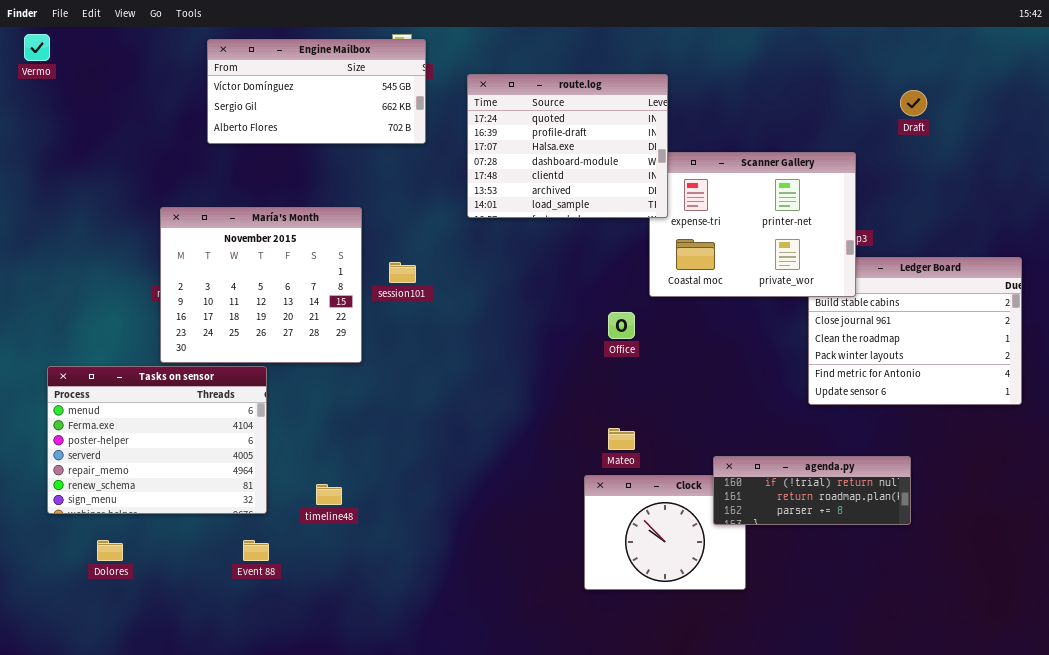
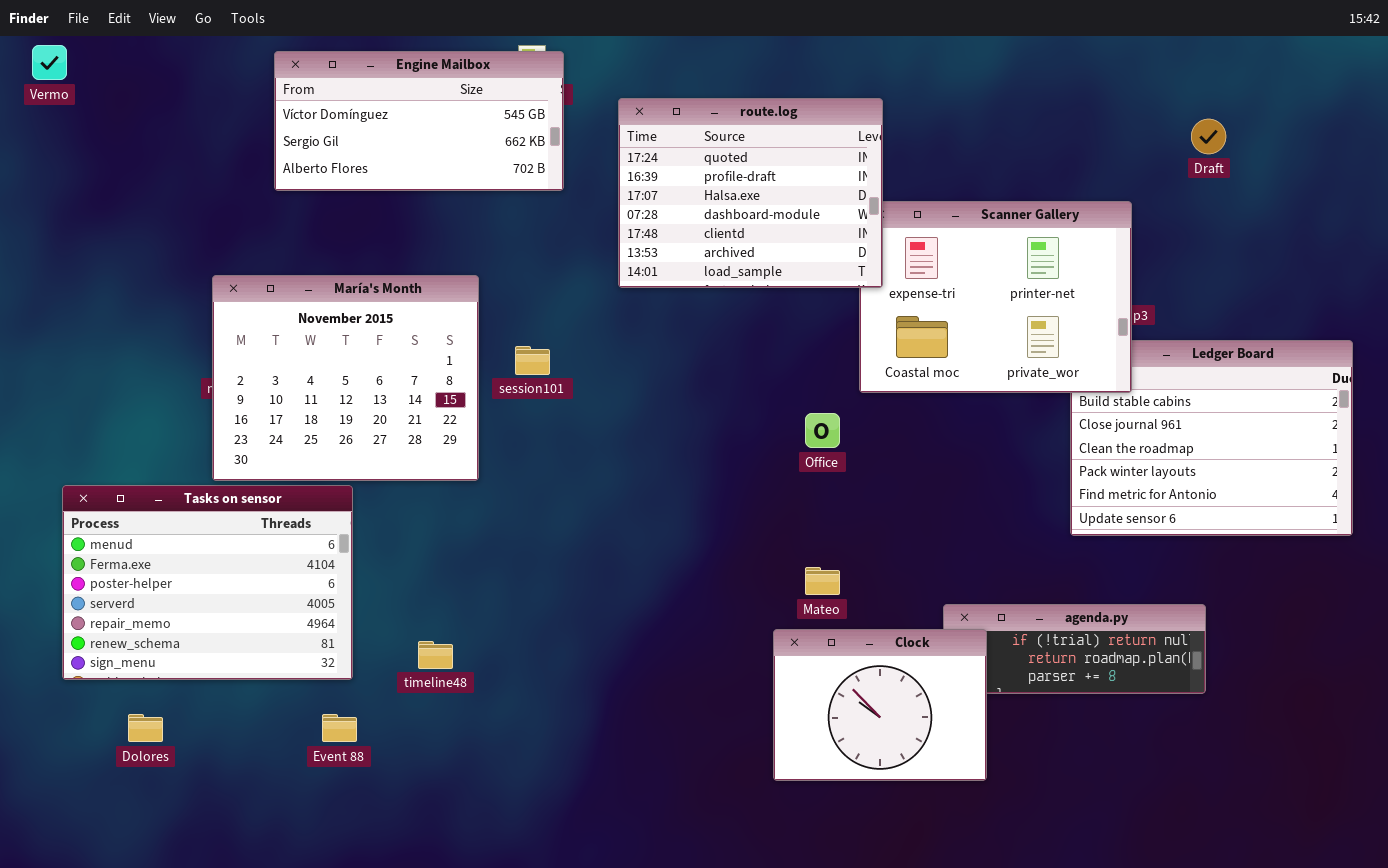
Clock: [584,475,746,590] -> [773,629,987,781], raised

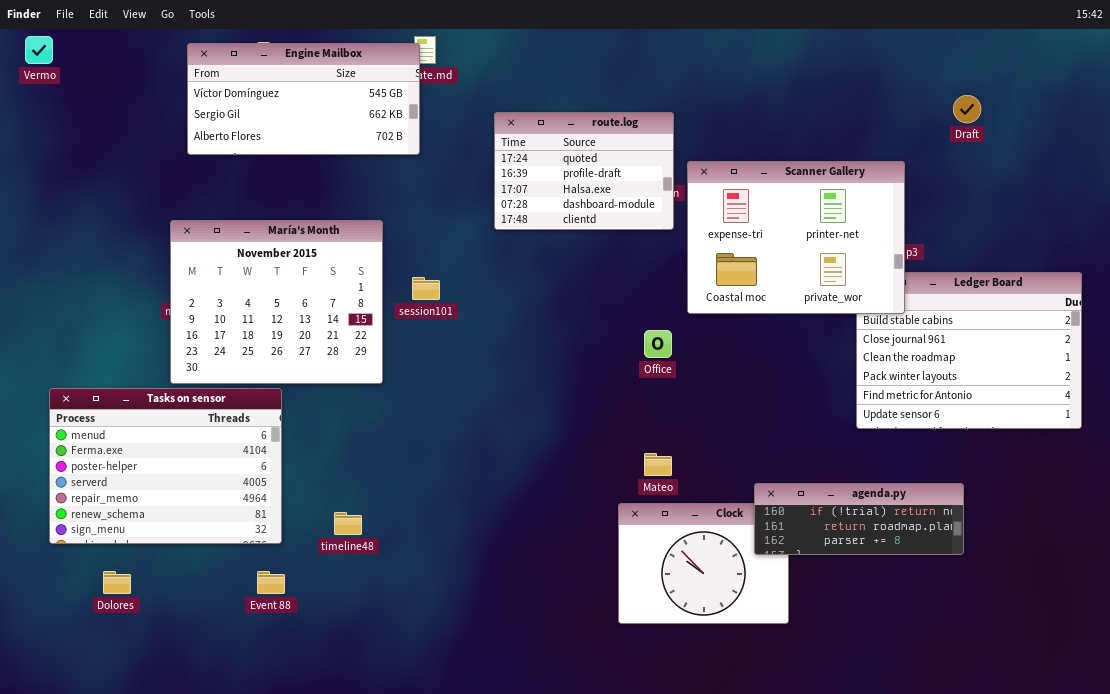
Engine Mailbox: [274,51,564,191] -> [187,43,420,155], moved
route.log: [618,98,883,288] -> [494,112,674,230], resized
agenda.py: [943,604,1206,694] -> [754,483,964,555], raised

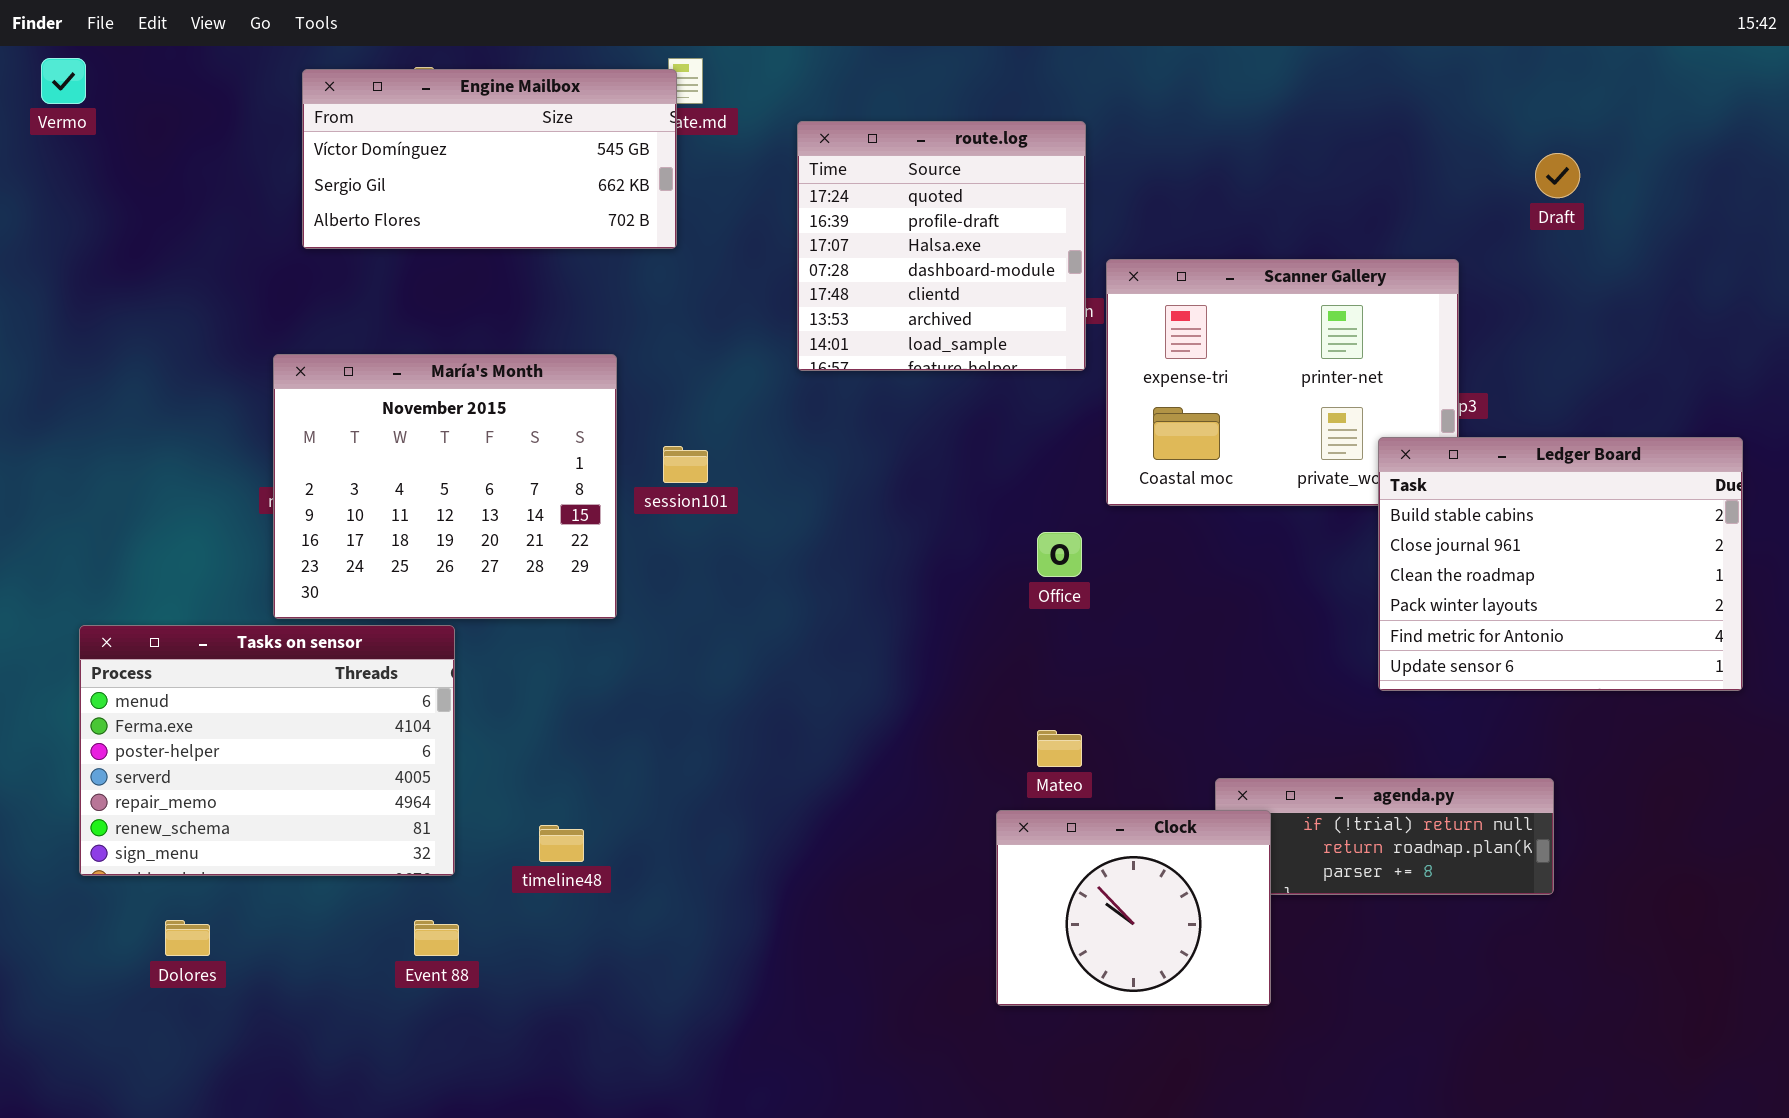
route.log: [494,112,674,230] -> [797,121,1086,371], resized
Ledger Board: [856,272,1082,429] -> [1378,437,1743,691], raised
Clock: [618,503,789,624] -> [996,810,1271,1006], raised

